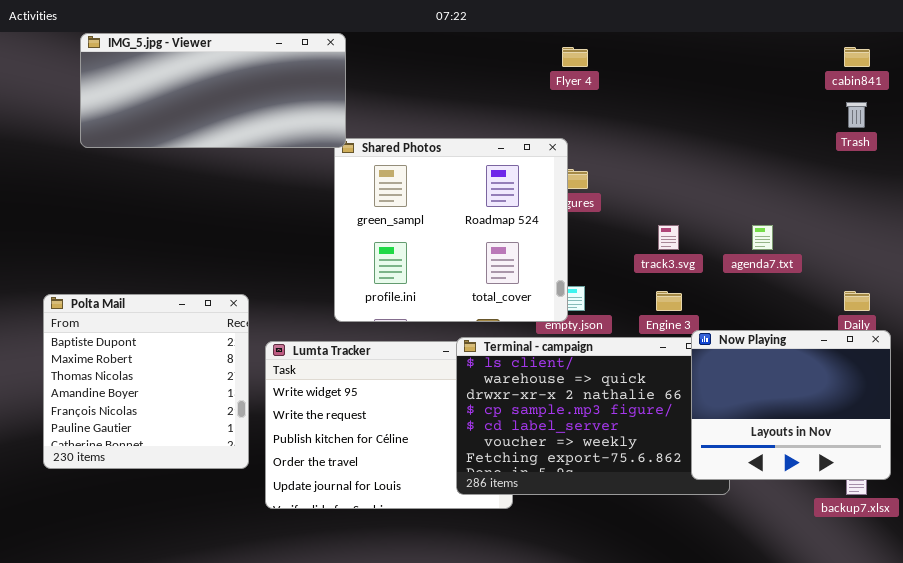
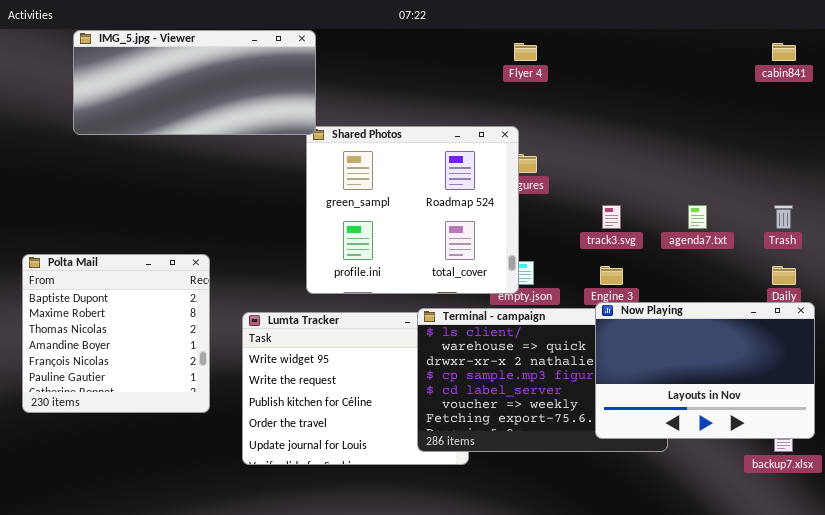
Trash: [846,102,867,128] -> [774,205,793,229], moved
Polta Mail: [43,294,249,469] -> [22,254,210,413], moved
Now Playing: [691,330,891,480] -> [595,302,815,439], resized

